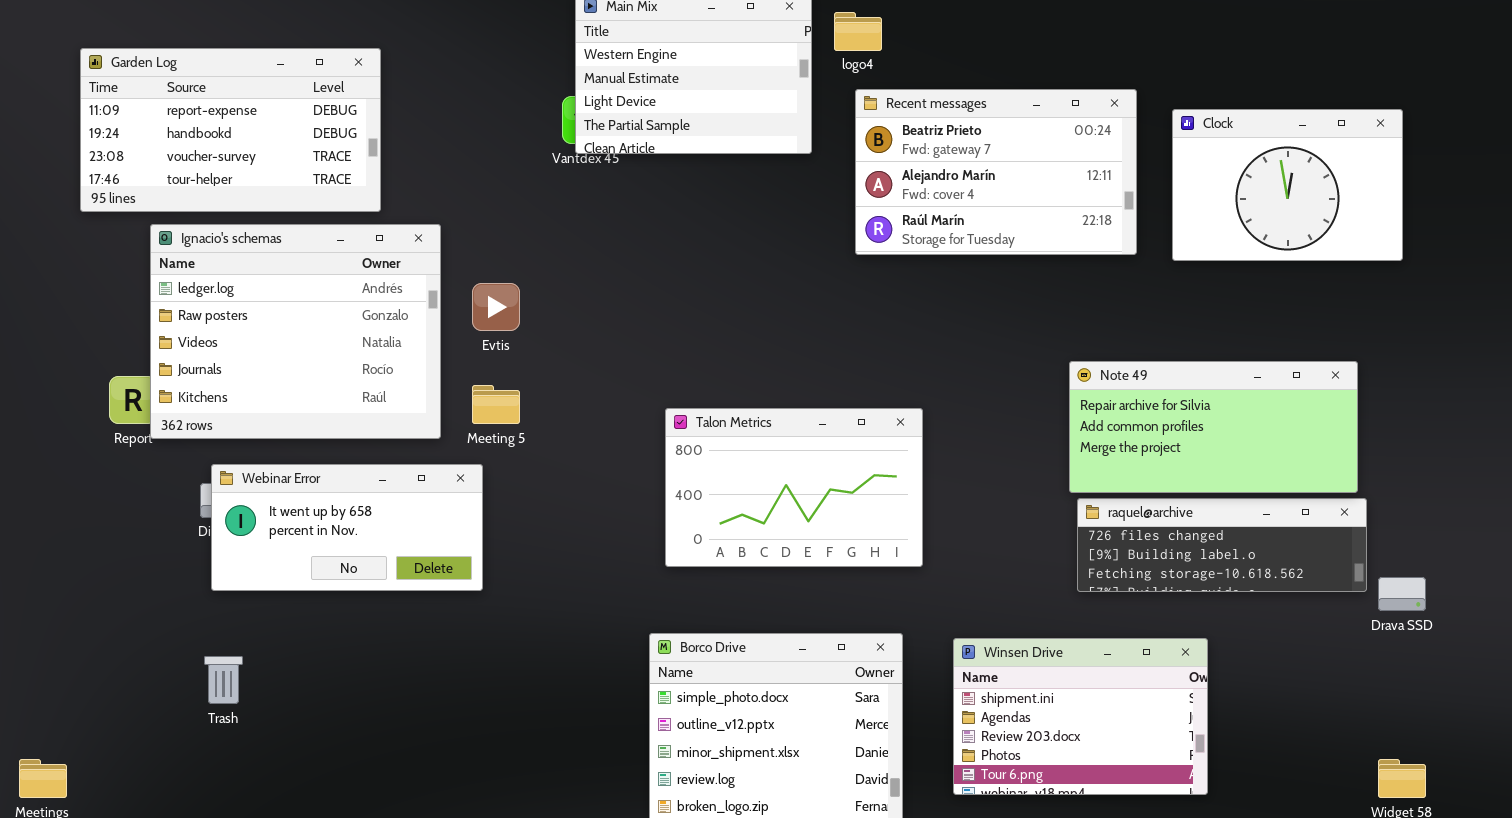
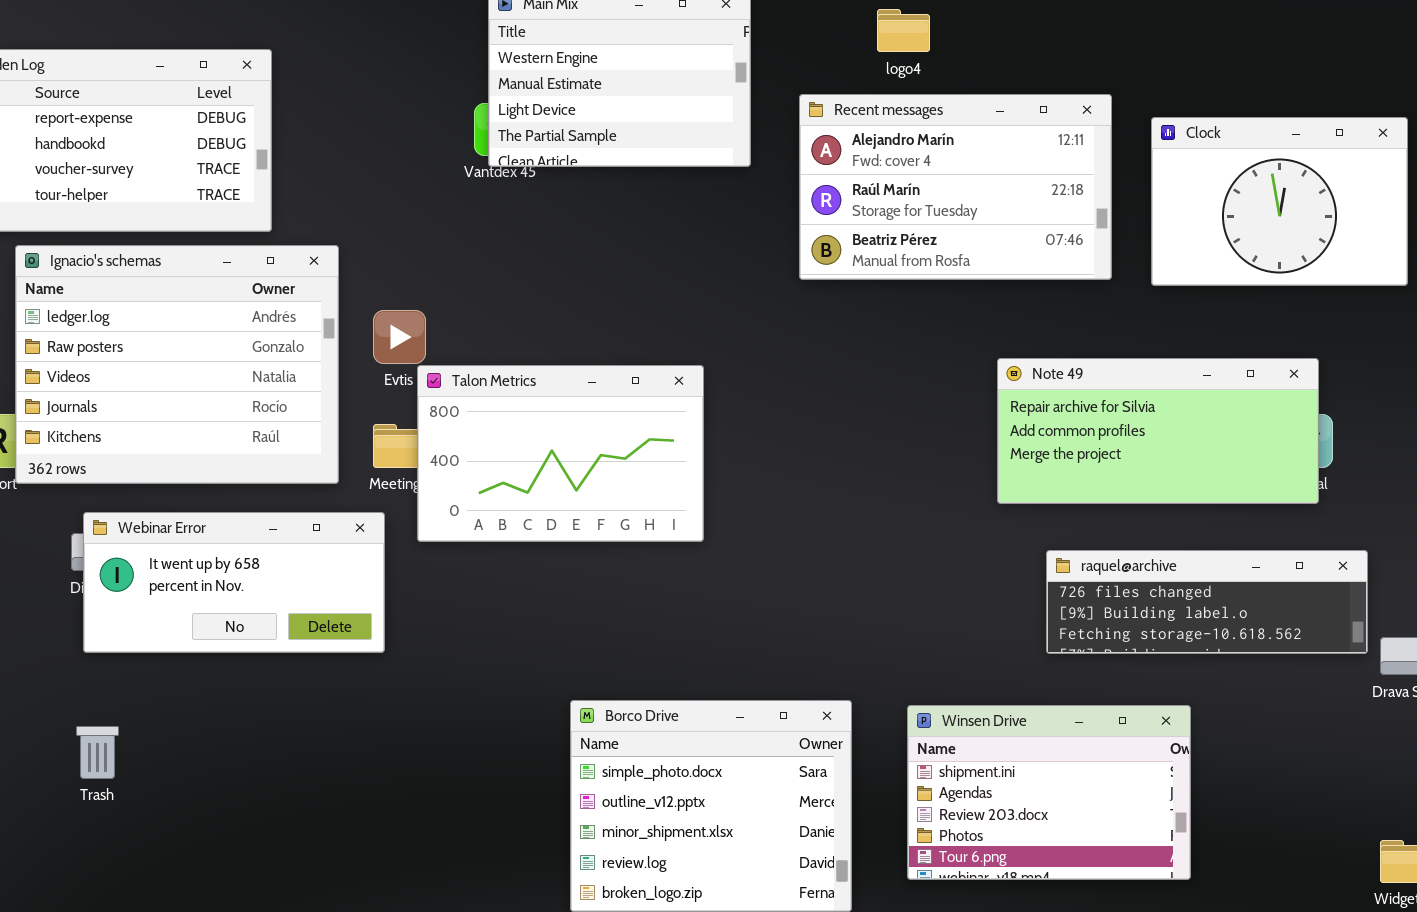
logo4: [834,12,882,51] -> [877,9,930,52], moved
Recent messages: [855,89,1137,255] -> [799,94,1112,280], scrolled down 1 row
Note 49: [1069,361,1358,493] -> [997,358,1319,504], moved
Talon Metrics: [665,408,923,567] -> [417,365,704,542], moved

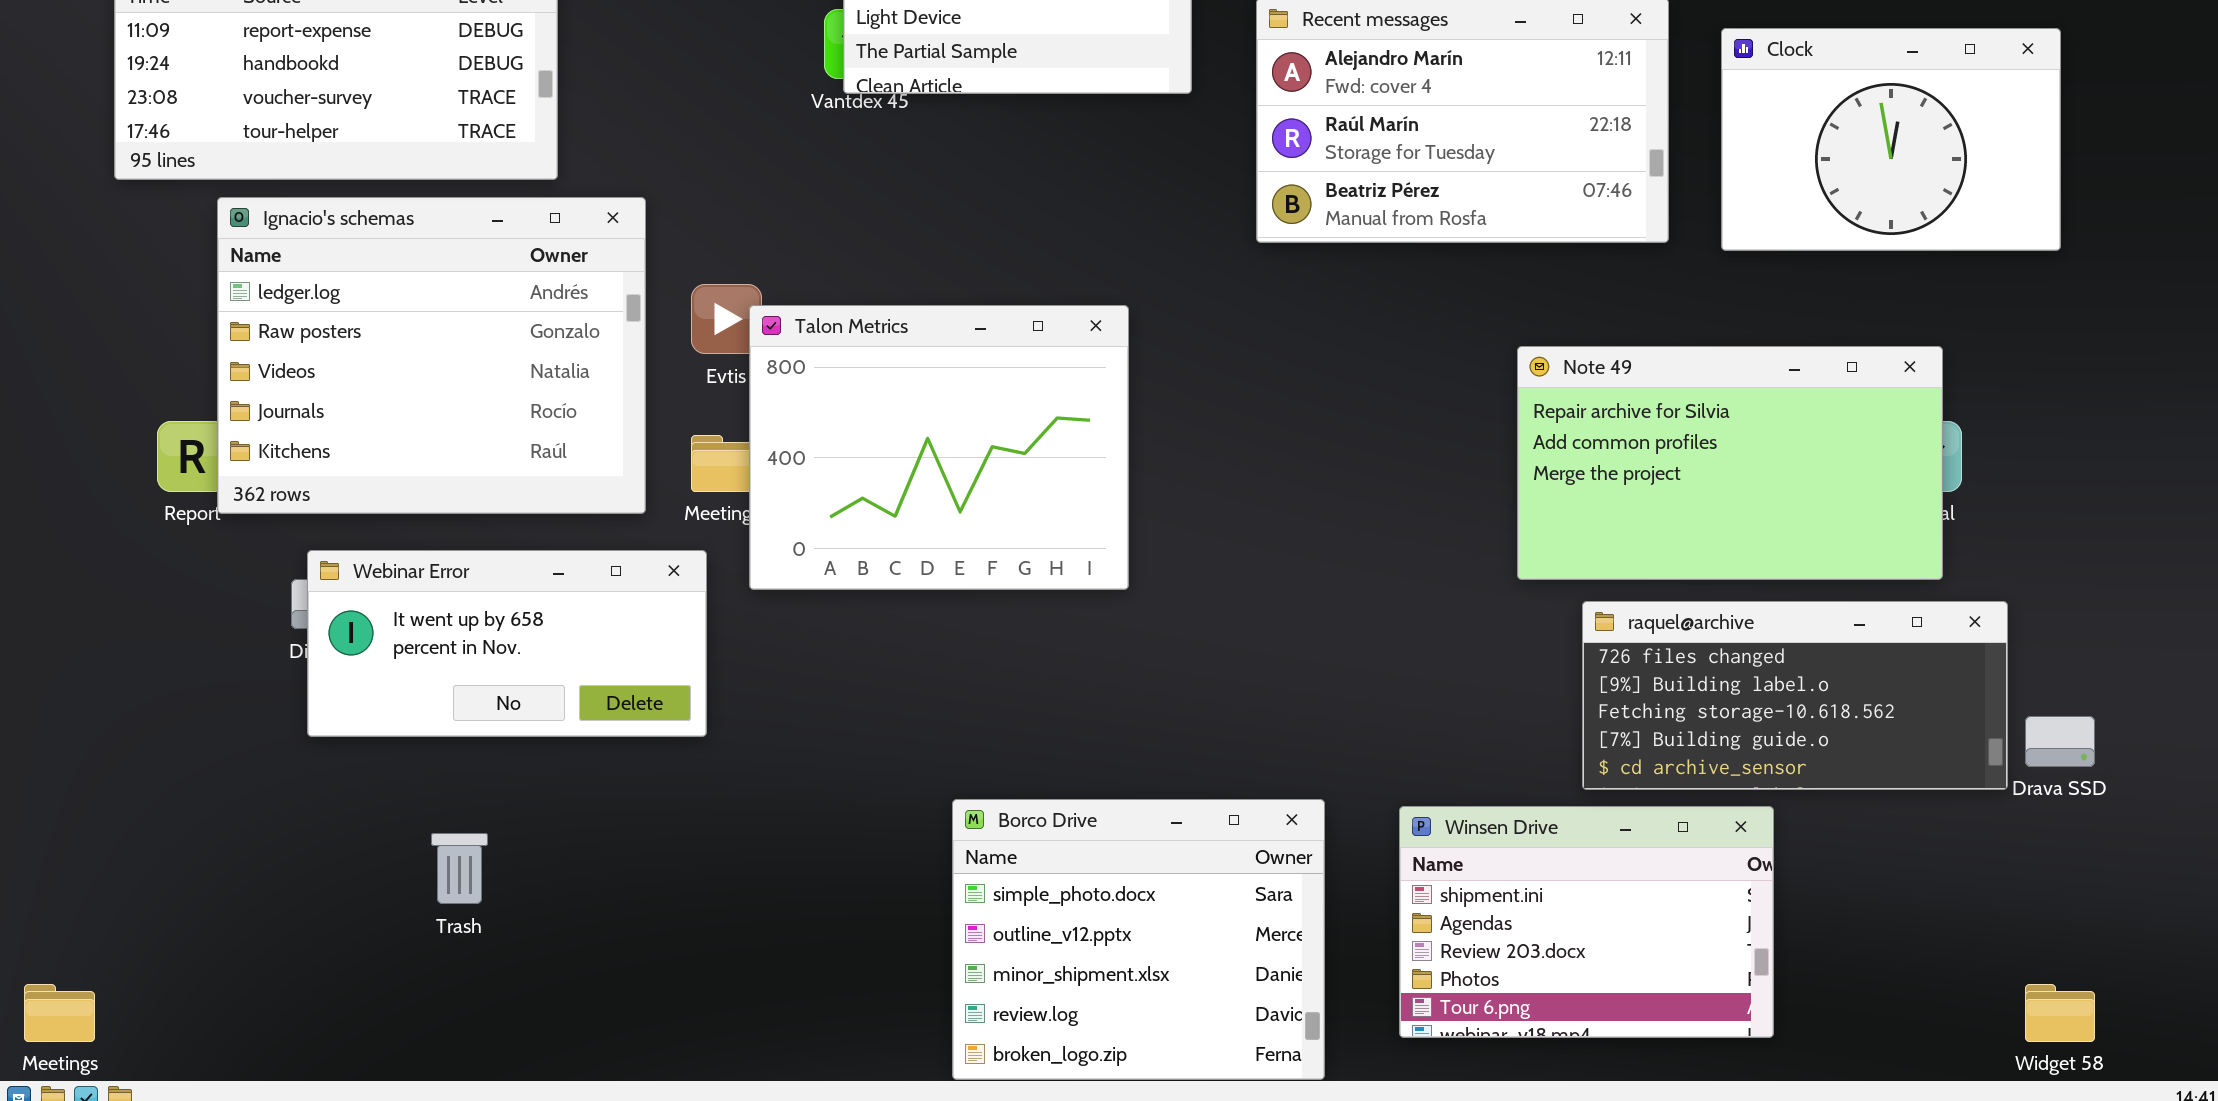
Note 49: [997,358,1319,504] -> [1517,346,1943,580], resized
Talon Metrics: [417,365,704,542] -> [749,305,1129,590], resized
raquel@archive: [1046,550,1368,654] -> [1582,601,2008,790], resized
Trash: [76,726,119,779] -> [431,833,488,904], moved

